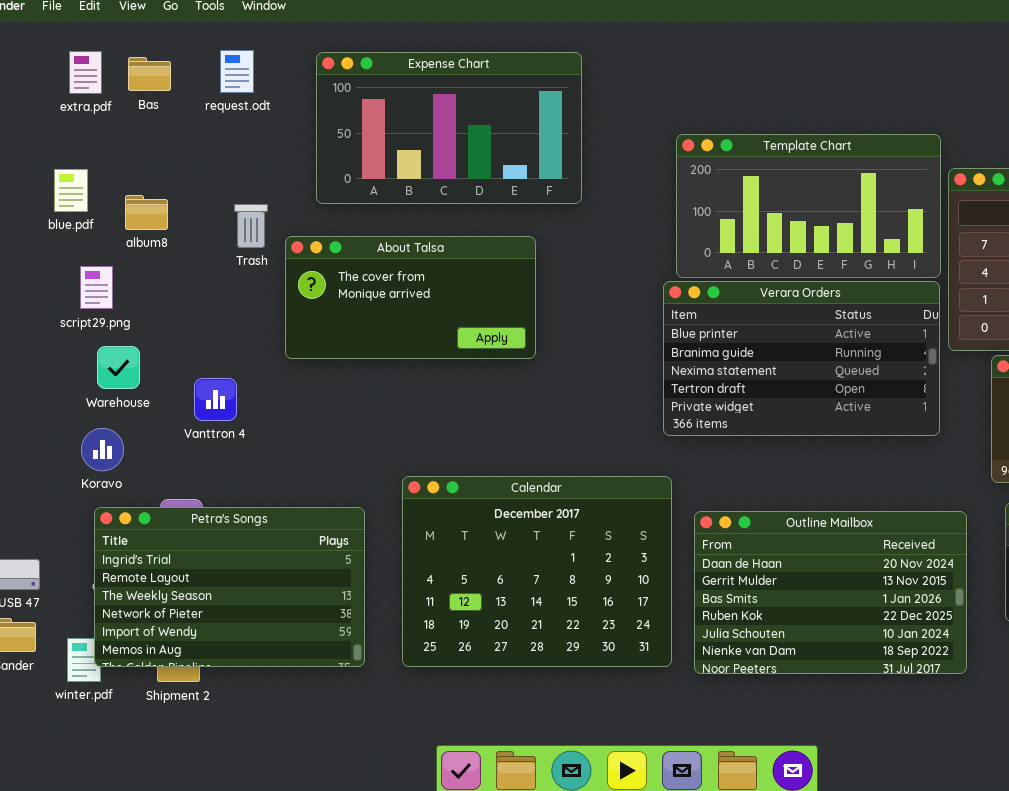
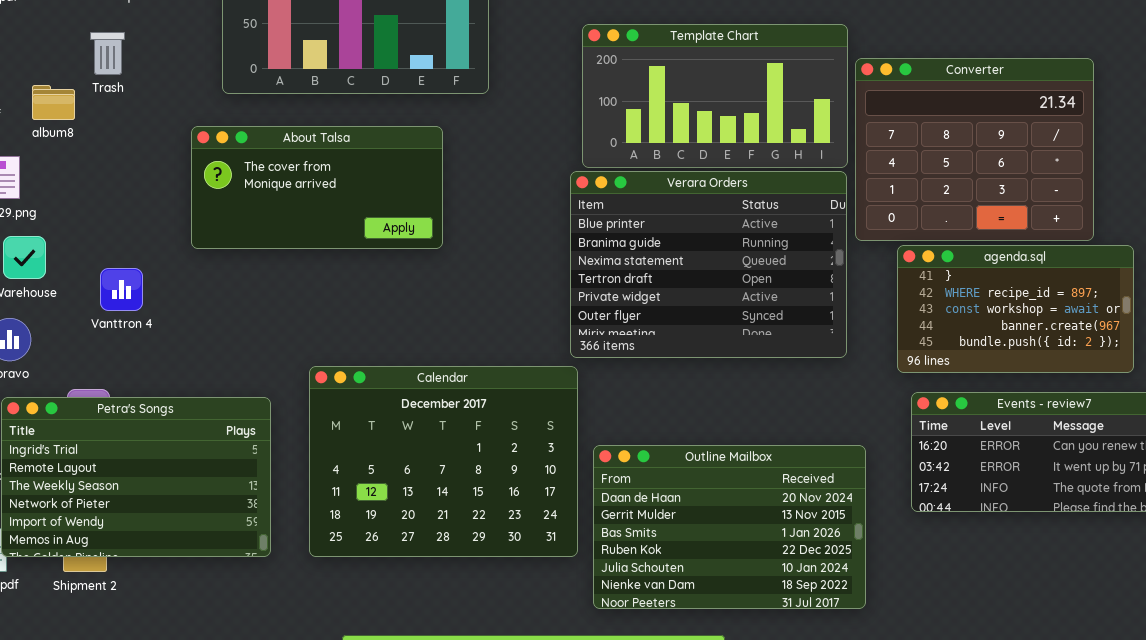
Trash: [234,204,268,248] -> [90,32,125,75], moved
Verara Orders: [663,281,940,436] -> [570,171,847,358], resized
Outline Mailbox: [694,511,967,674] -> [593,445,866,609], moved

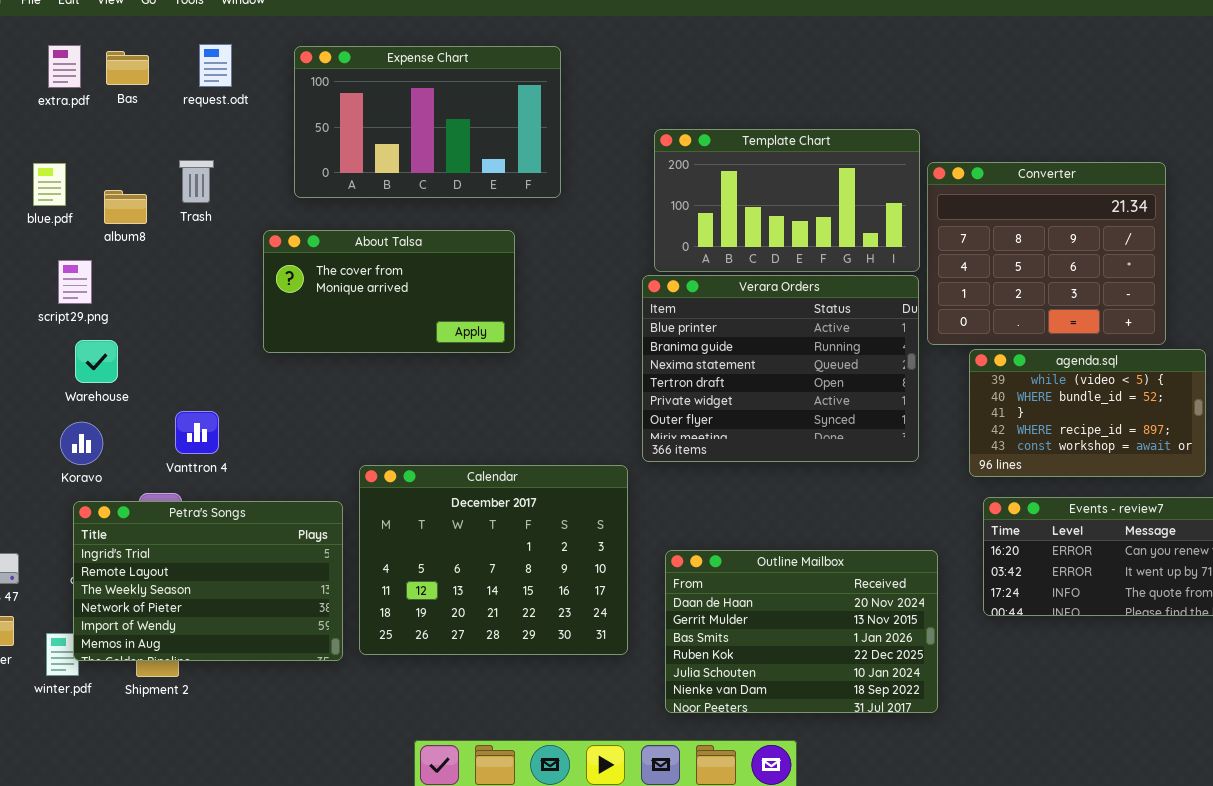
Trash: [90,32,125,75] -> [179,160,214,203], moved
agenda.sql: [897,245,1134,373] -> [969,349,1206,477], scrolled up 2 rows
Vanttron 4: [100,268,143,311] -> [175,411,219,454], moved
Calendar: [309,366,578,557] -> [359,465,628,655], moved

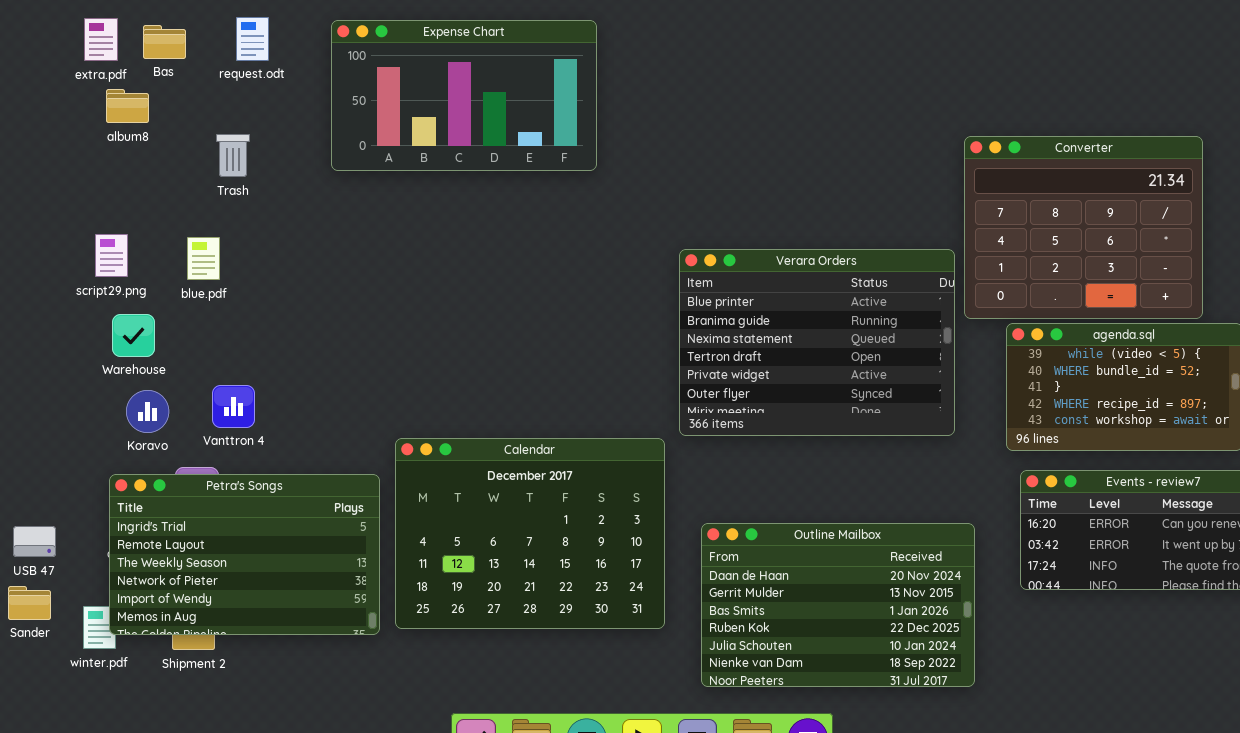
Template Chart: [654,129,920,272] -> none, closed
blue.pdf: [33,163,66,206] -> [187,237,220,280], moved
album8: [104,190,147,224] -> [106,89,149,123], moved
About Talsa: [263,230,515,353] -> none, closed
Koravo: [60,422,103,465] -> [126,390,169,433], moved

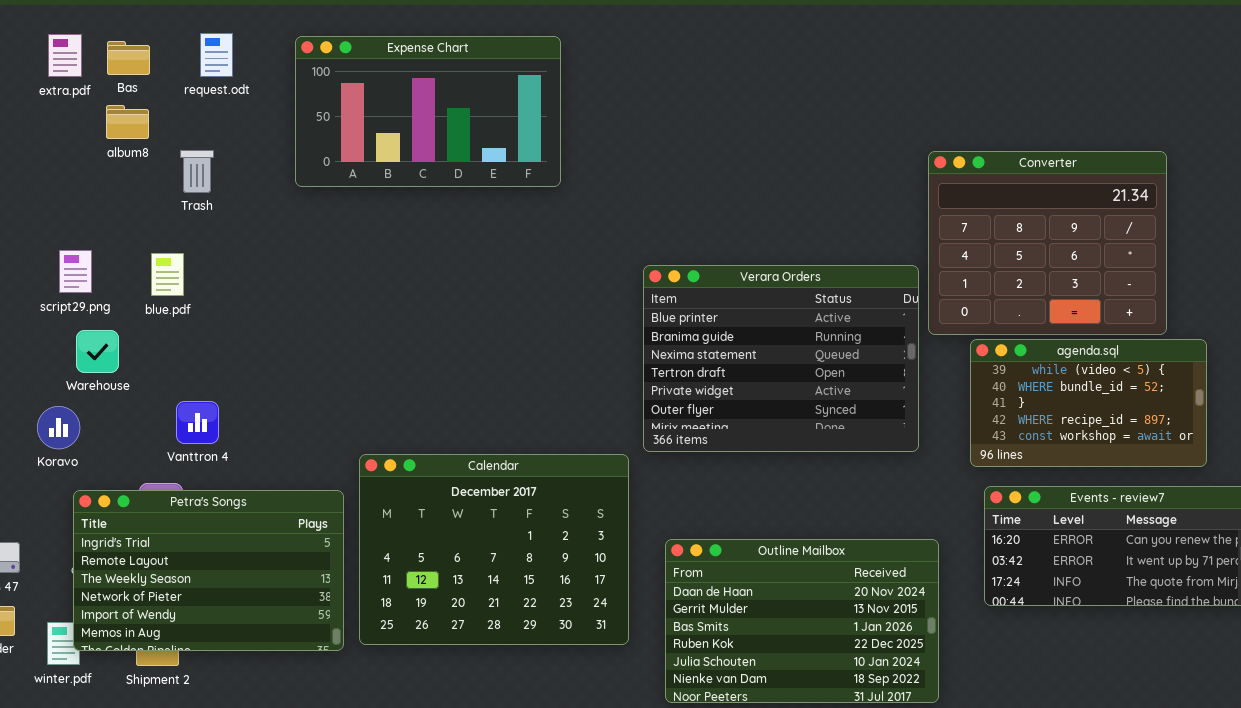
album8: [106,89,149,123] -> [106,105,149,139], moved
Koravo: [126,390,169,433] -> [37,406,80,449], moved

